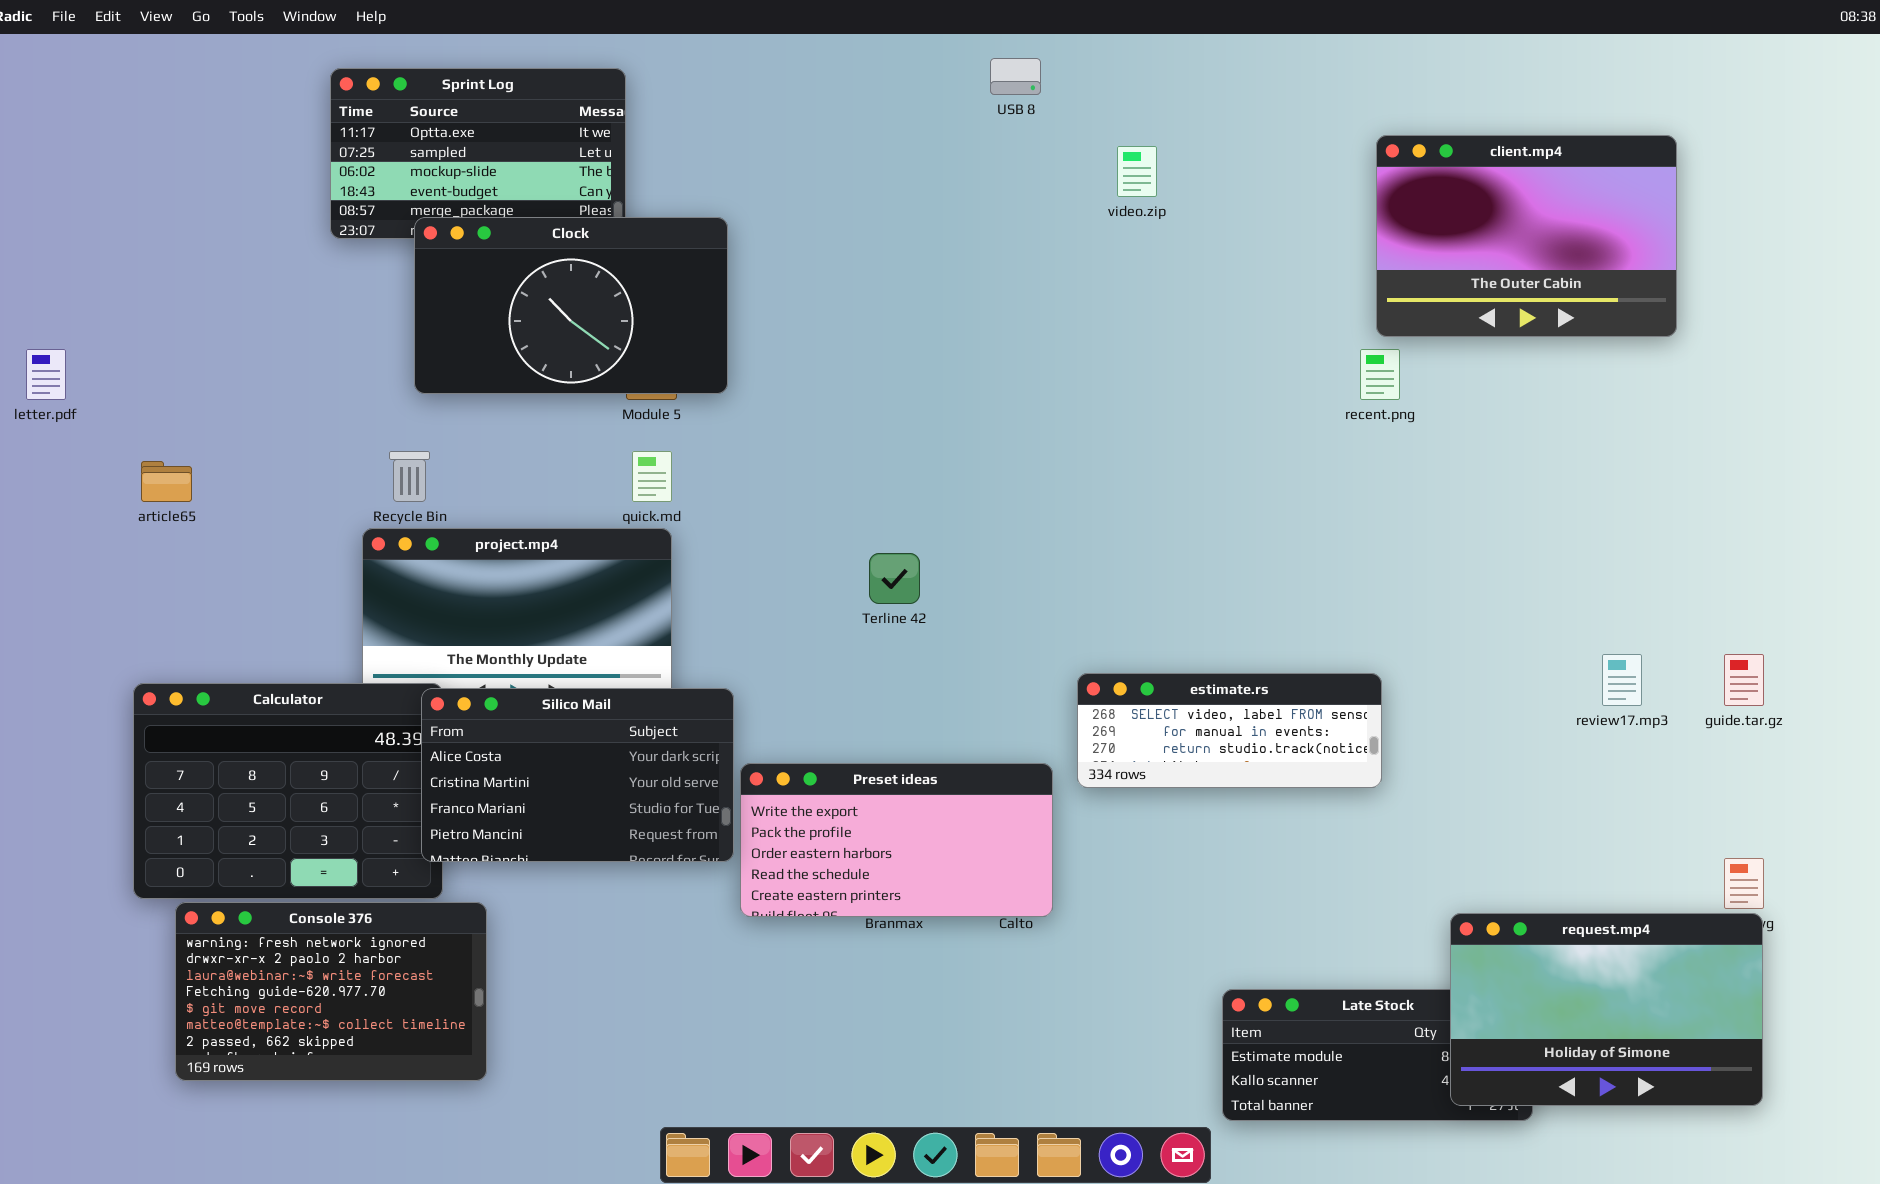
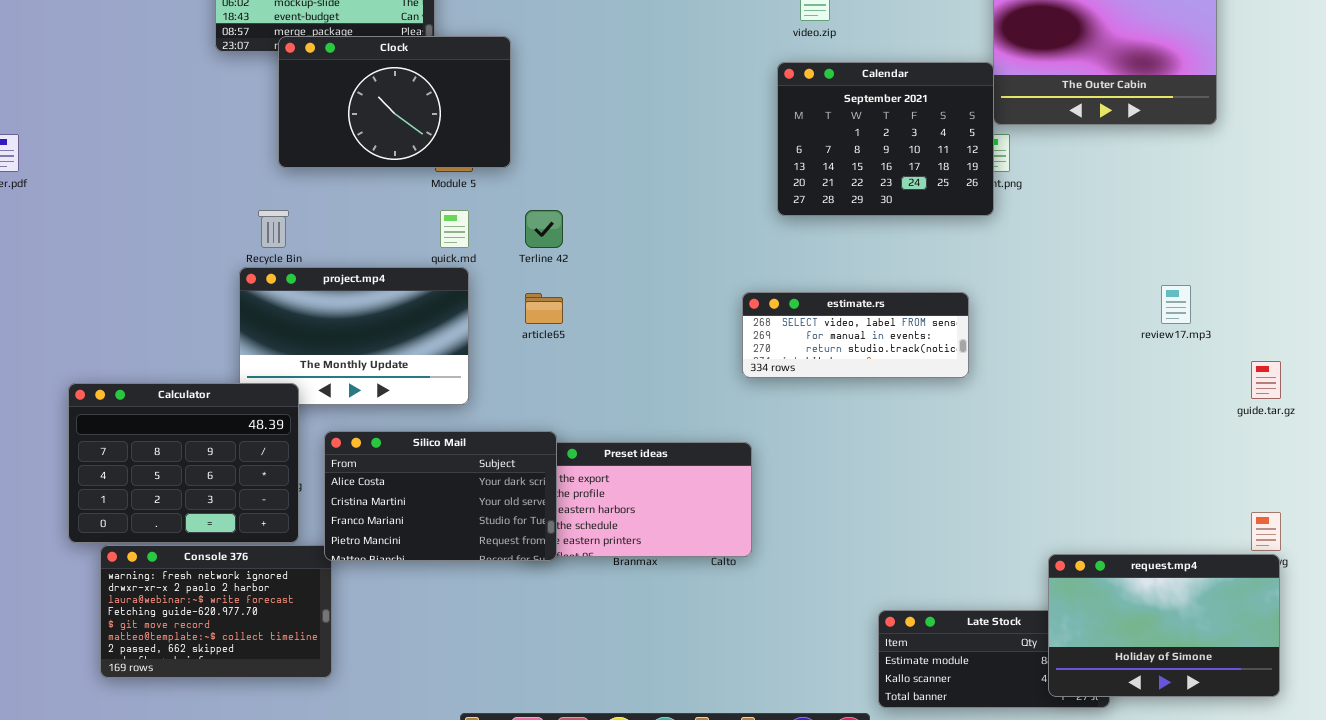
Calendar: none -> [777,62,994,216], opened
article65: [141,461,192,502] -> [525,293,563,324], moved
Terline 42: [869,553,920,604] -> [525,210,563,248], moved
review17.mp3: [1602,654,1642,706] -> [1161,285,1191,324], moved
estimate.rs: [1077,673,1382,788] -> [742,292,969,378], moved
Silico Mail: [421,688,734,862] -> [324,431,557,561], moved

